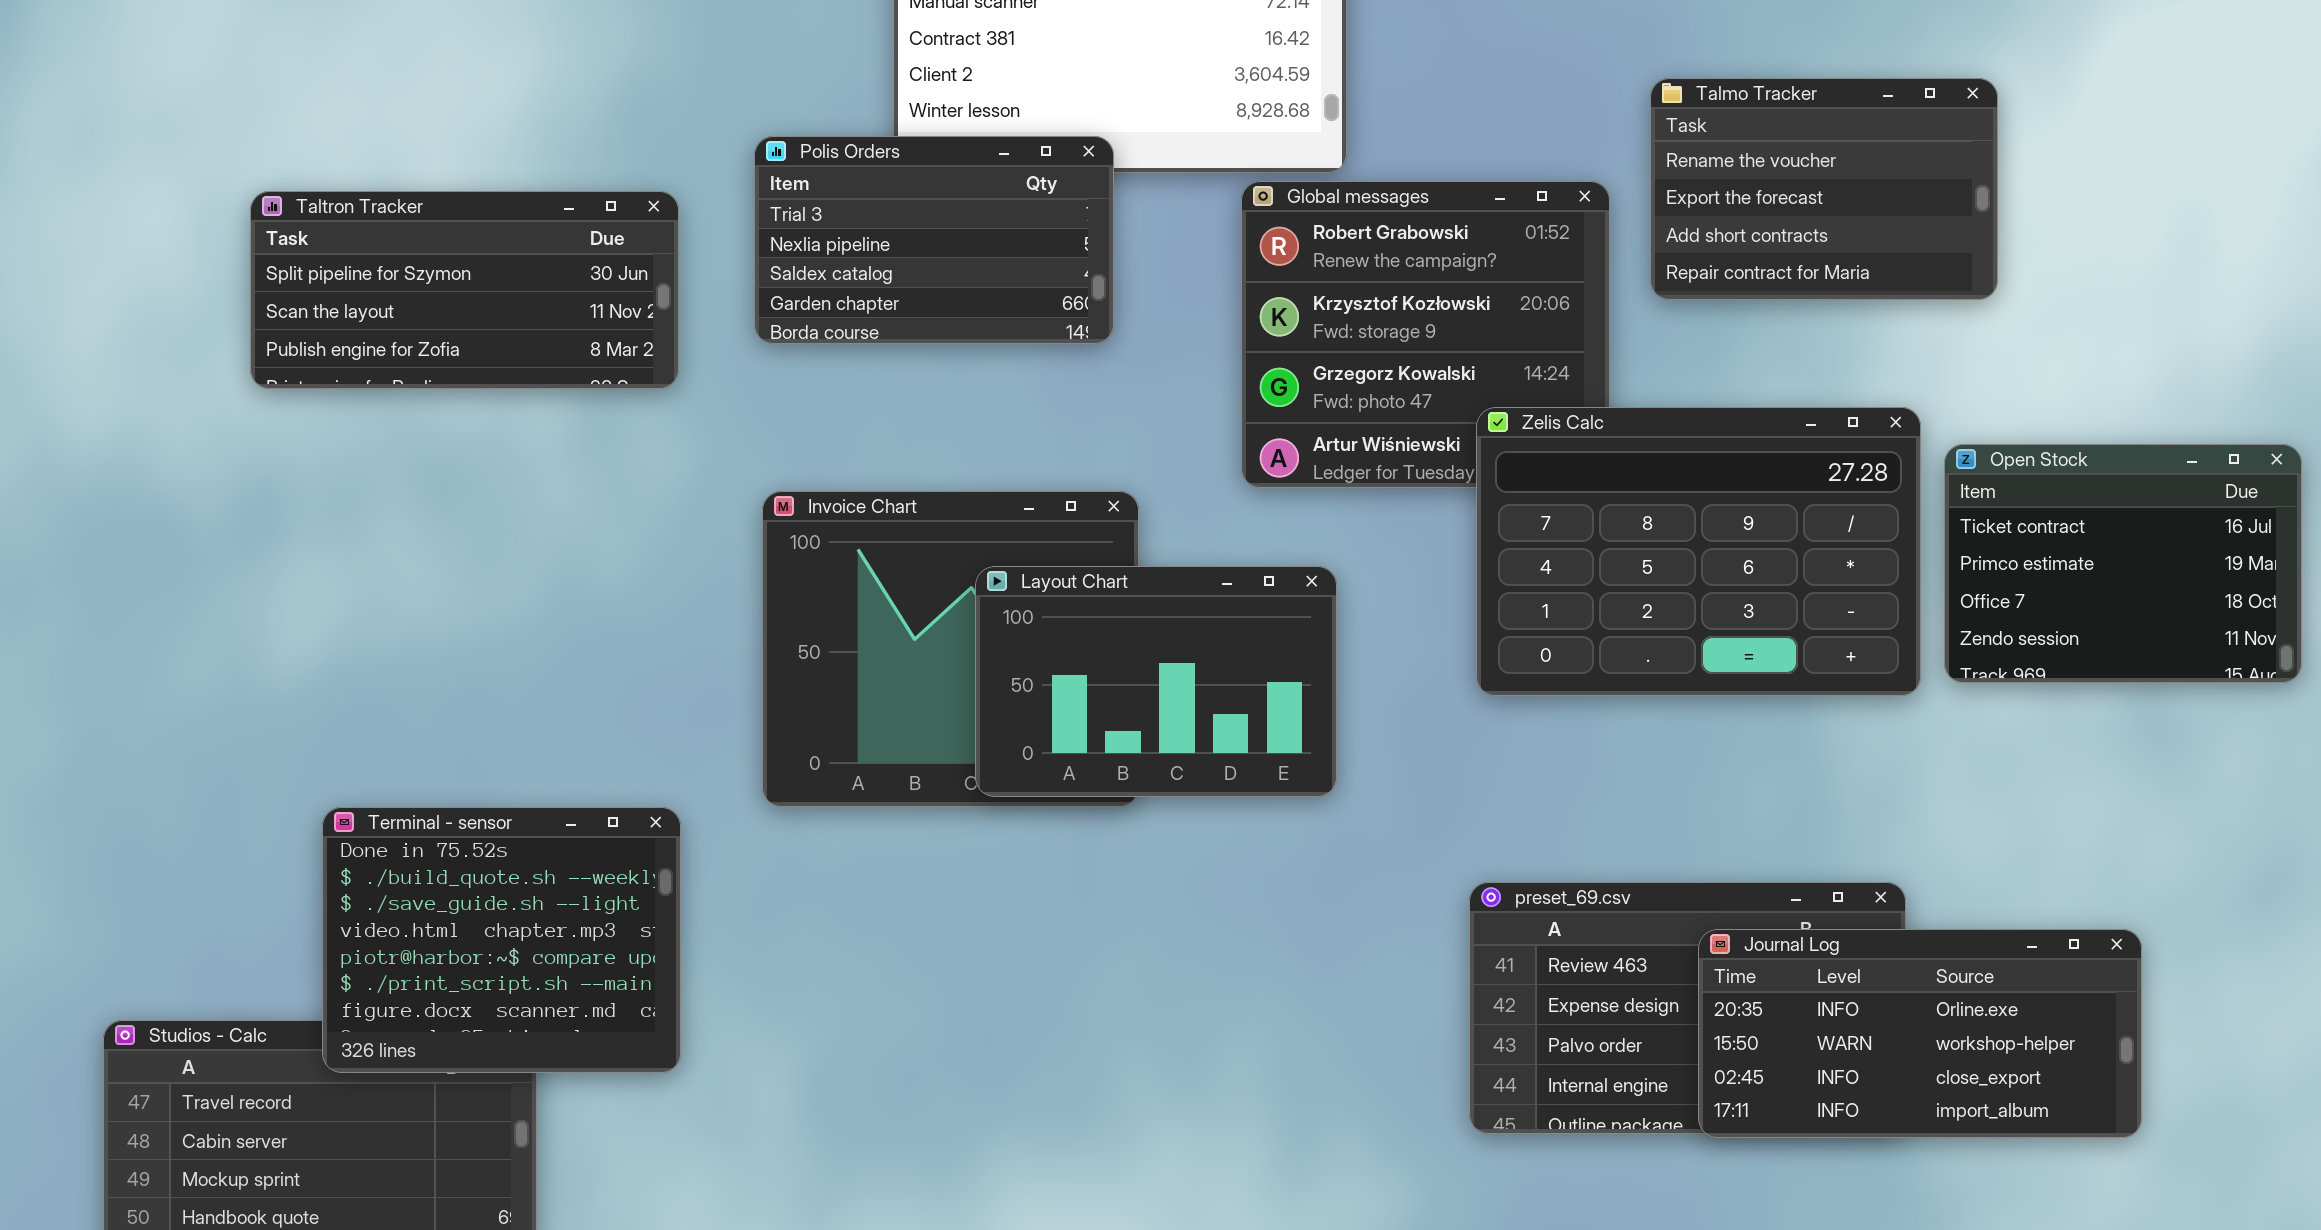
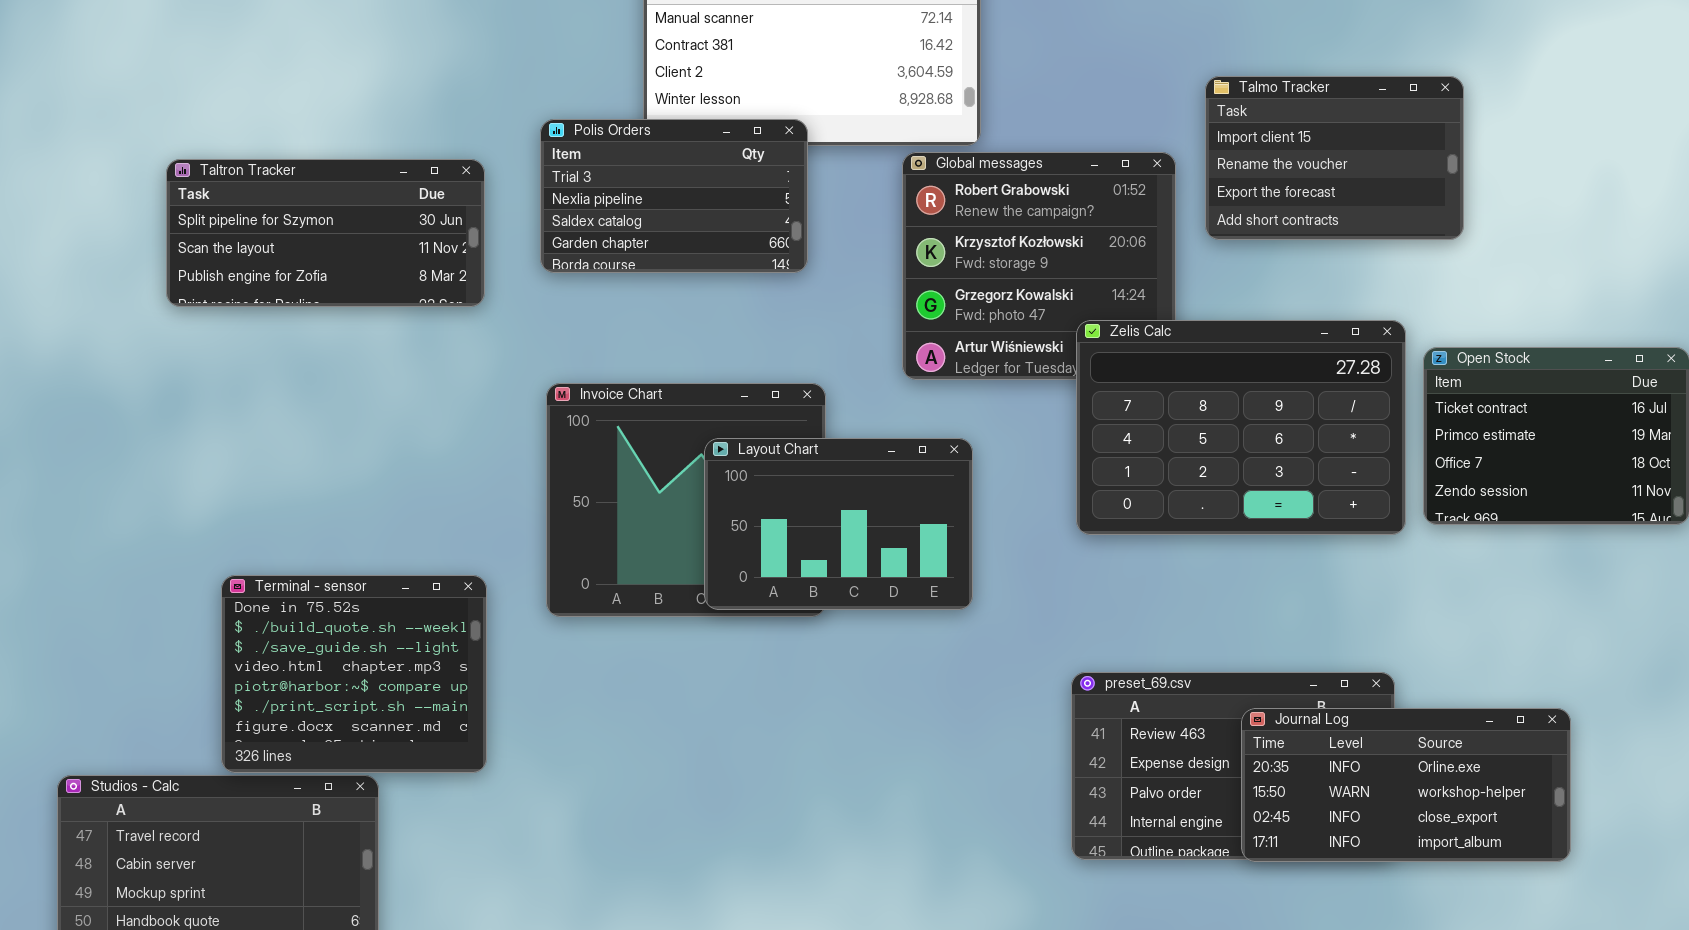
Talmo Tracker: [1650,78,1998,300] -> [1205,76,1464,240], scrolled up 1 row
Terminal - sensor: [322,807,681,1073] -> [221,575,487,773], moved

